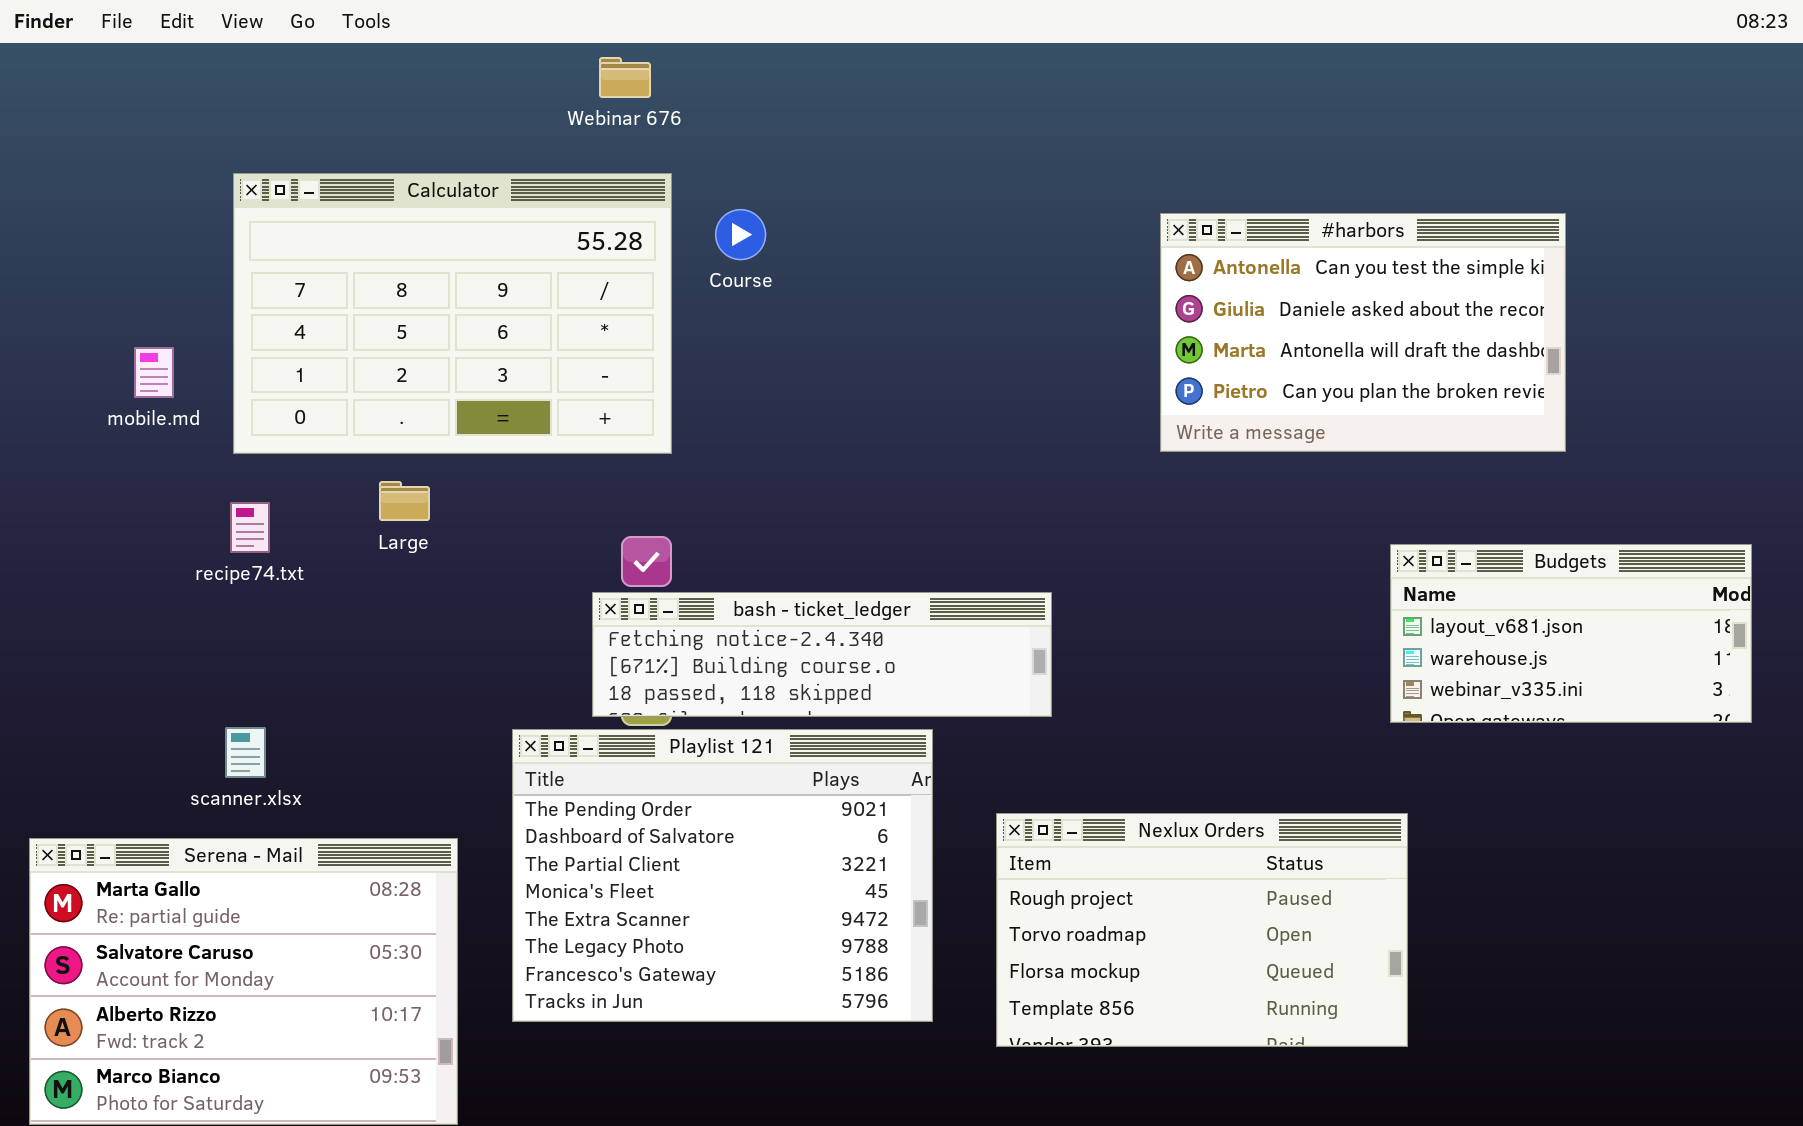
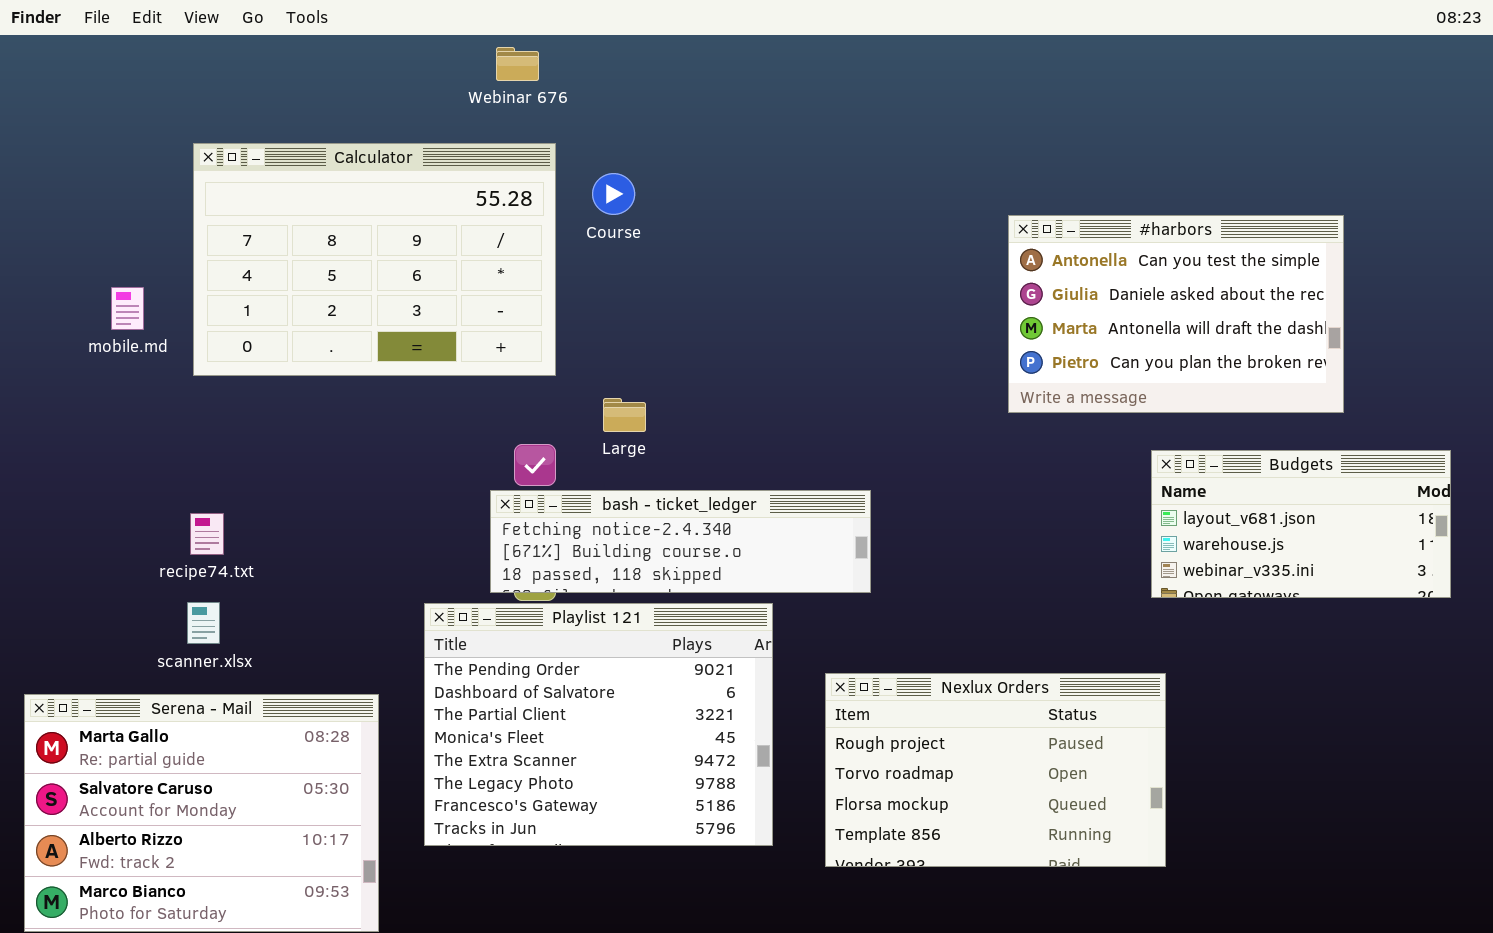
#harbors: [1160,213,1566,452] -> [1008,215,1344,413], moved
Large: [379,481,430,521] -> [603,398,646,432], moved
recipe74.txt: [230,502,270,553] -> [190,513,224,555], moved

